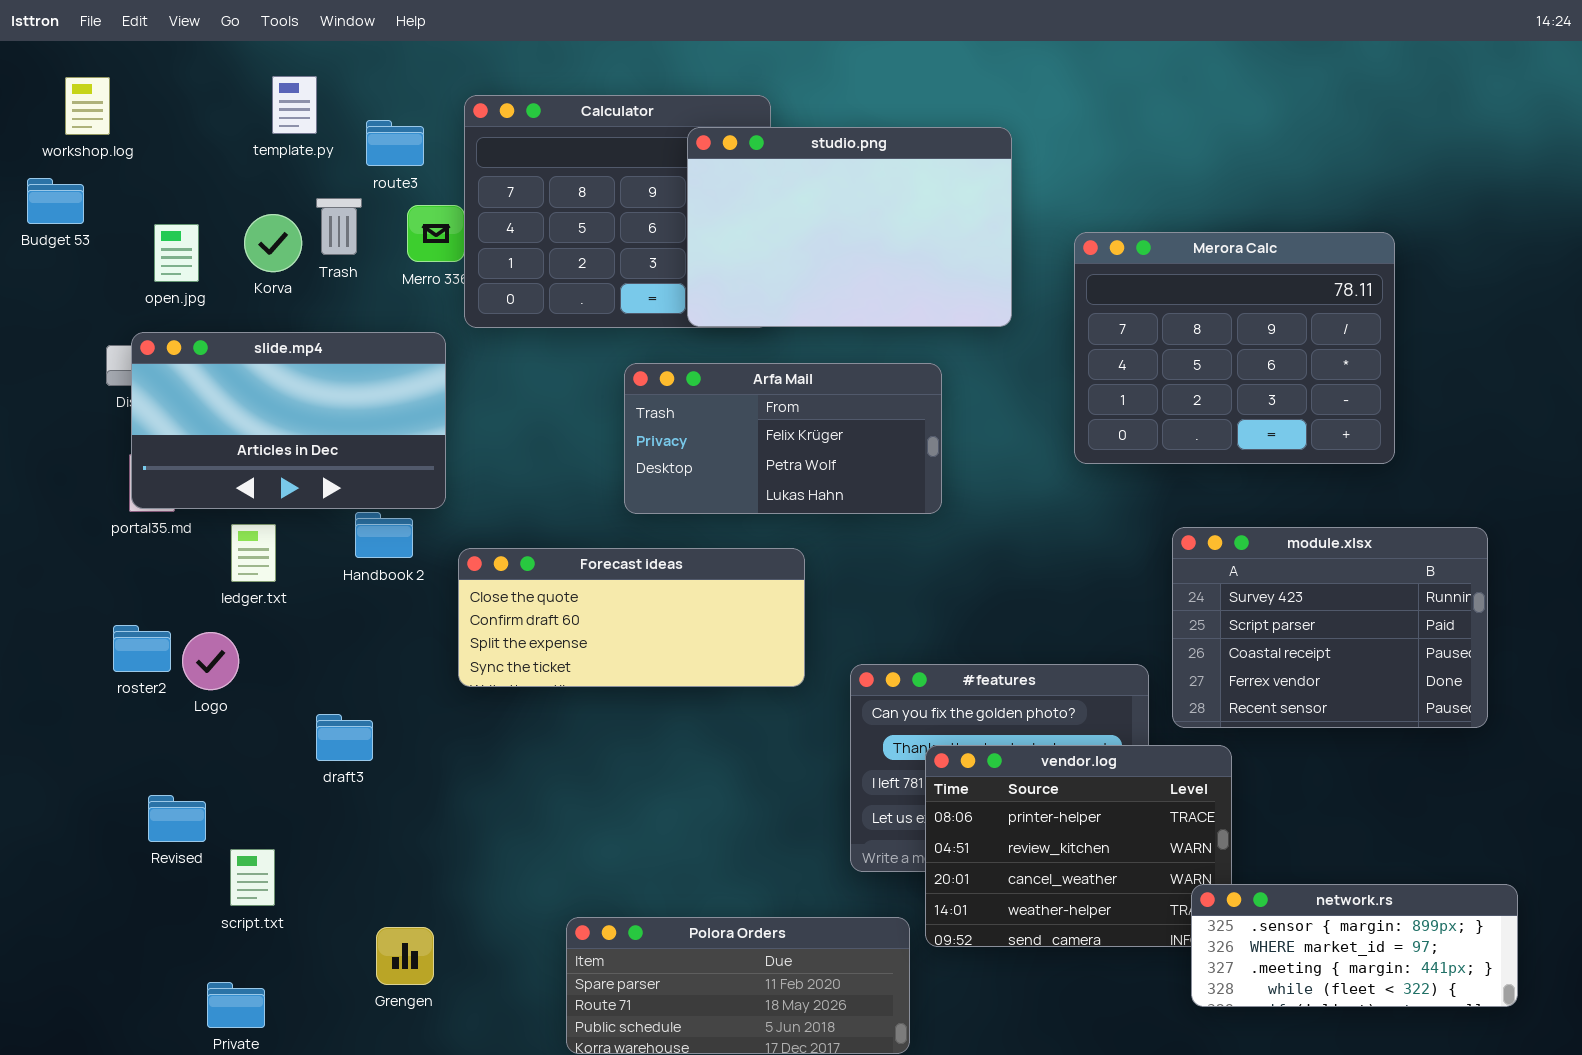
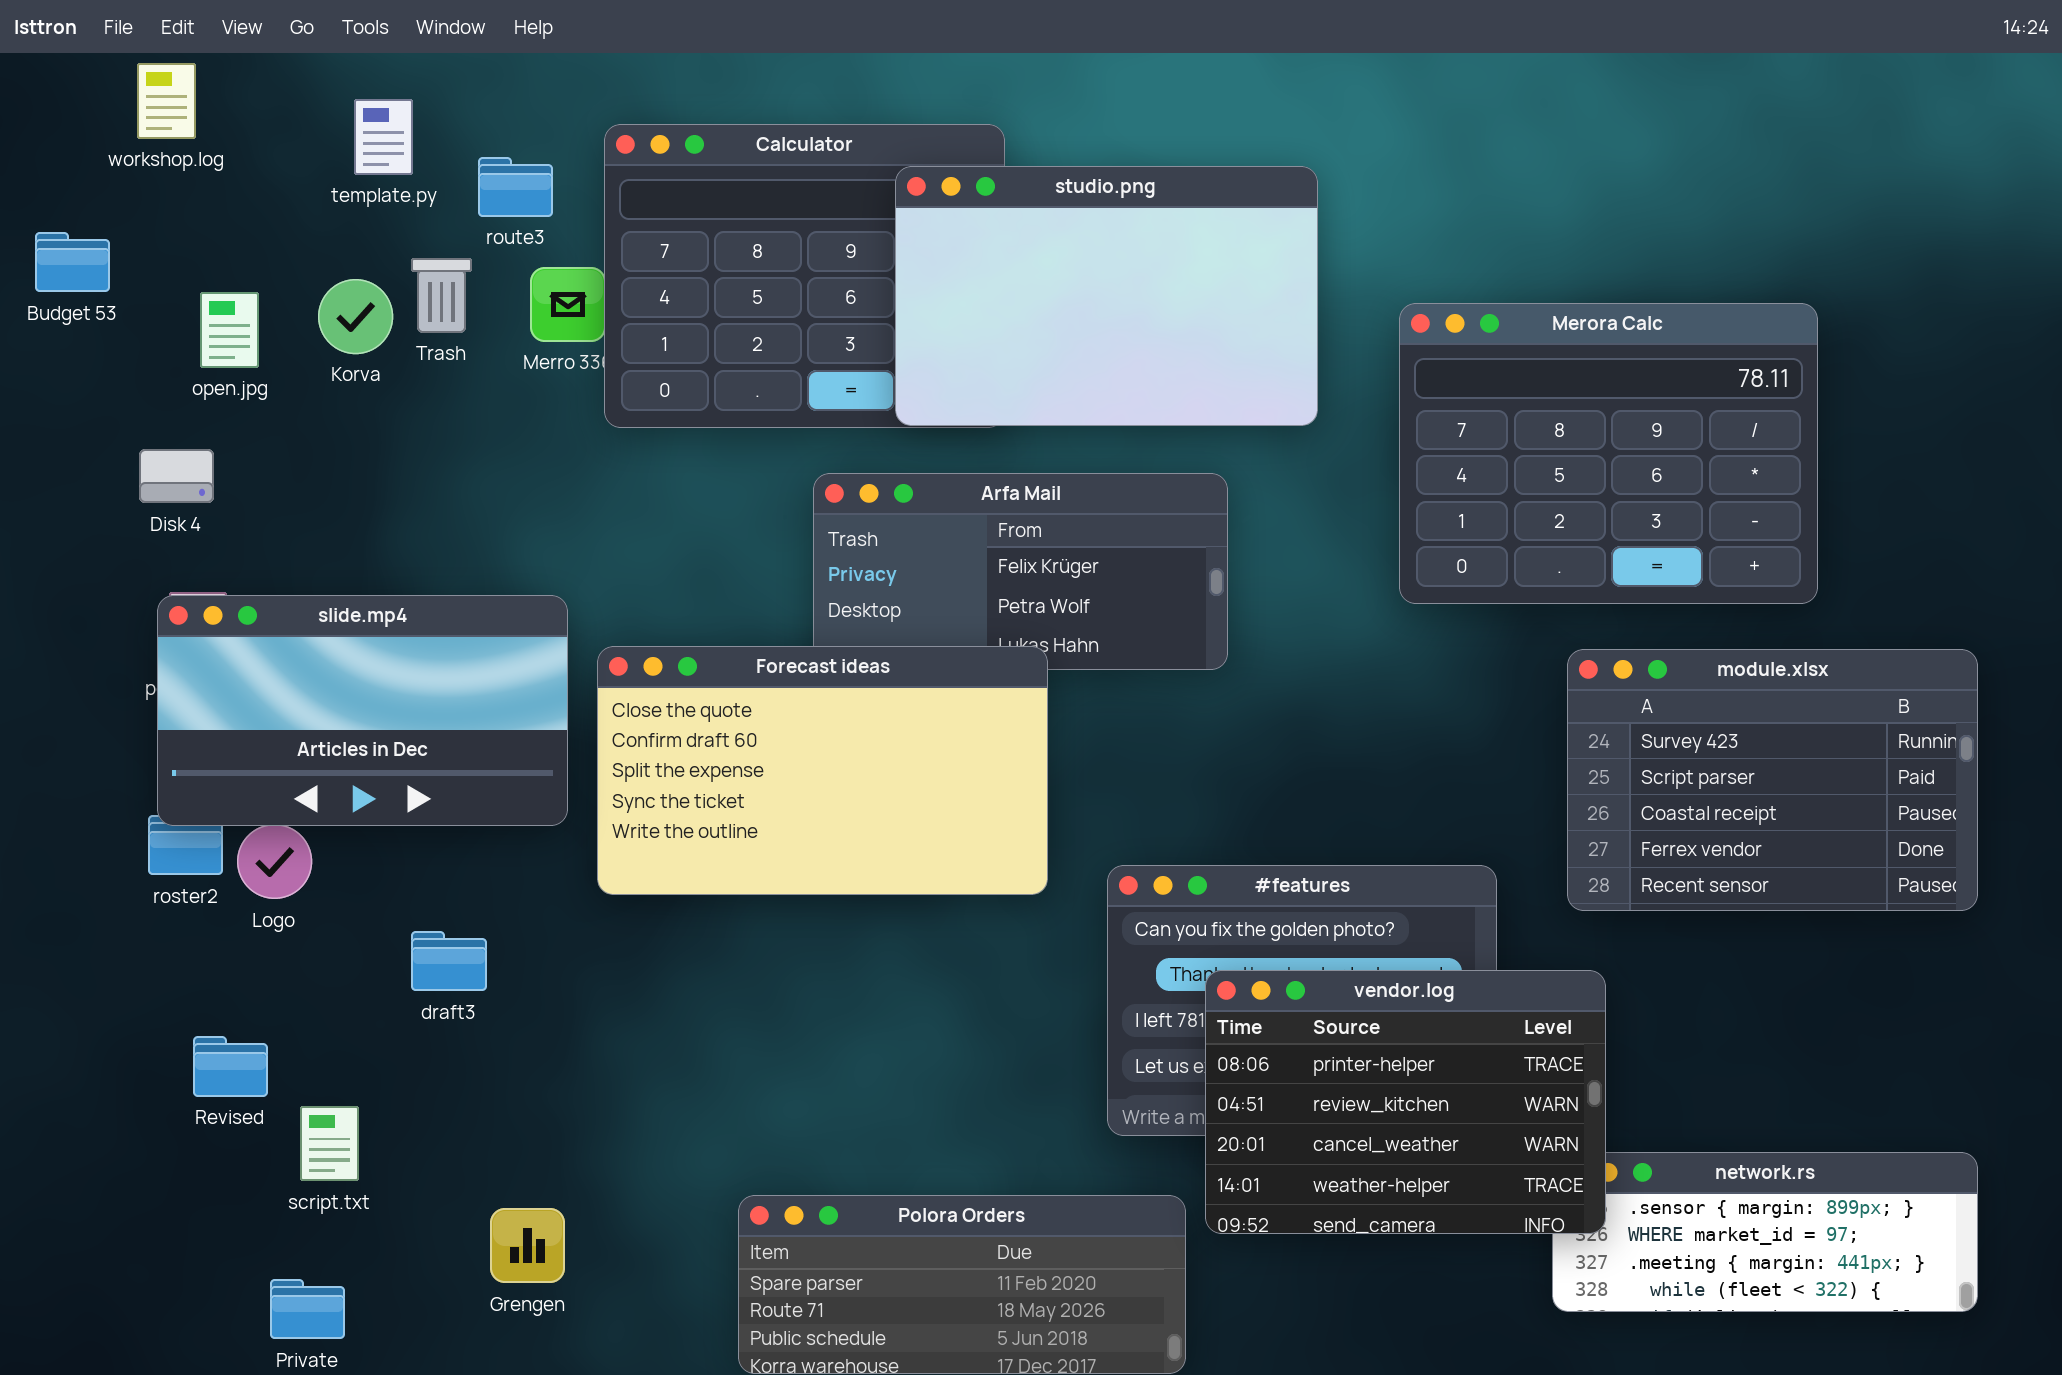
workshop.log: [65,77,110,135] -> [137,63,196,139], moved
slide.mp4: [131,332,446,509] -> [157,595,568,826], moved
module.xlsx: [1172,527,1488,728] -> [1567,649,1978,911], moved
Forecast ideas: [458,548,805,687] -> [597,646,1048,895], resized
vendor.log: [925,745,1232,947] -> [1205,970,1606,1234], raised

